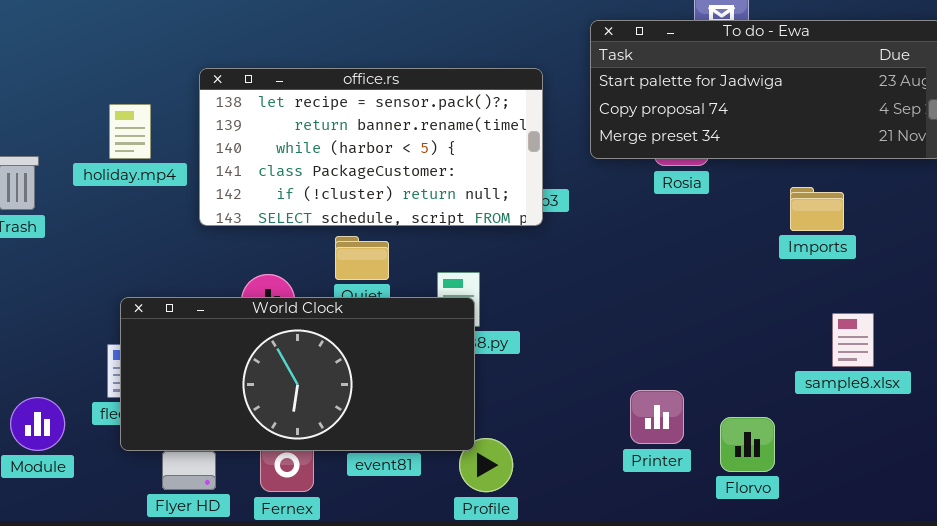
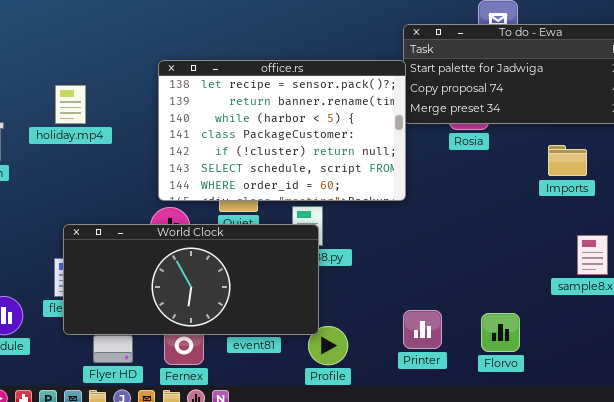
office.rs: [199,68,543,226] -> [158,60,406,201], moved, resized
Printer: [630,390,684,444] -> [403,310,442,349], moved
Florvo: [720,417,775,472] -> [481,313,520,352], moved

